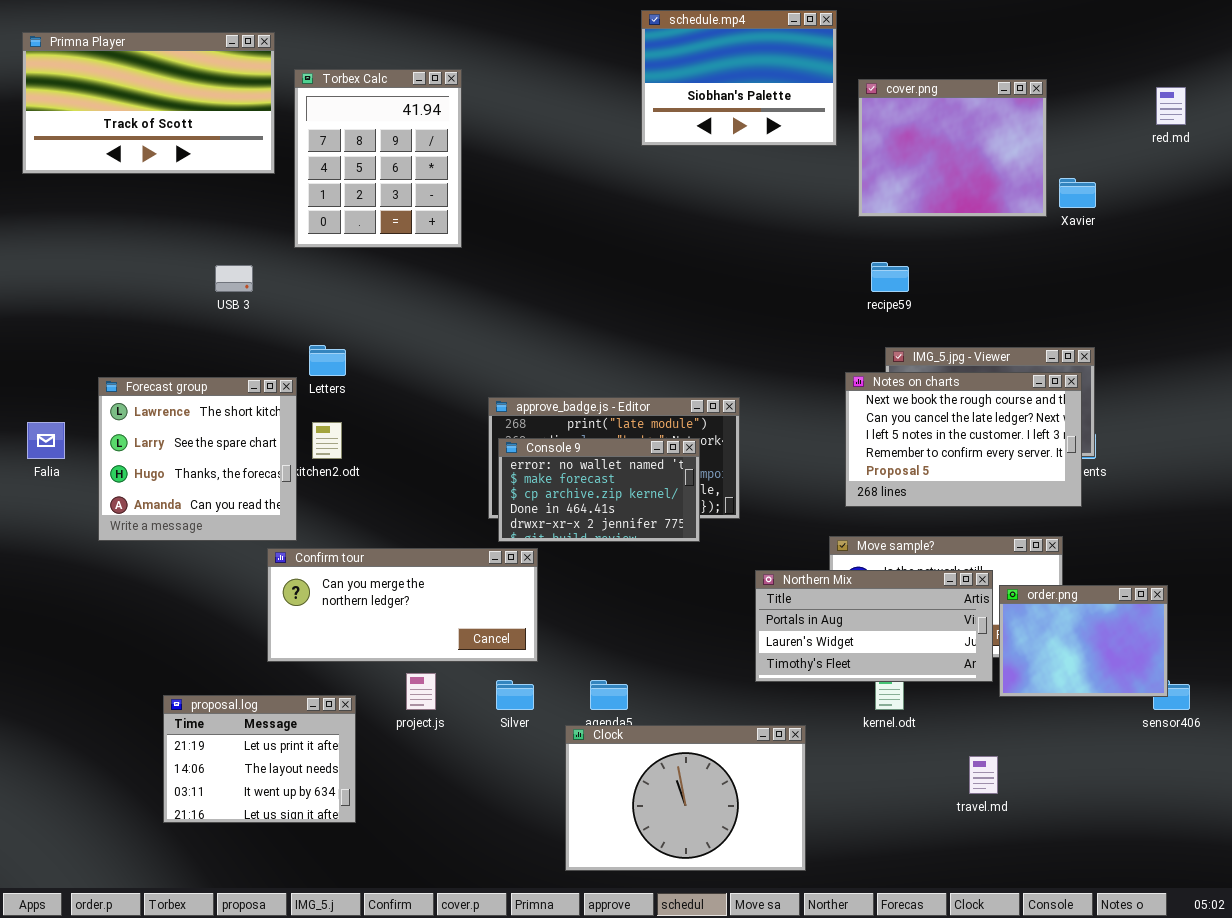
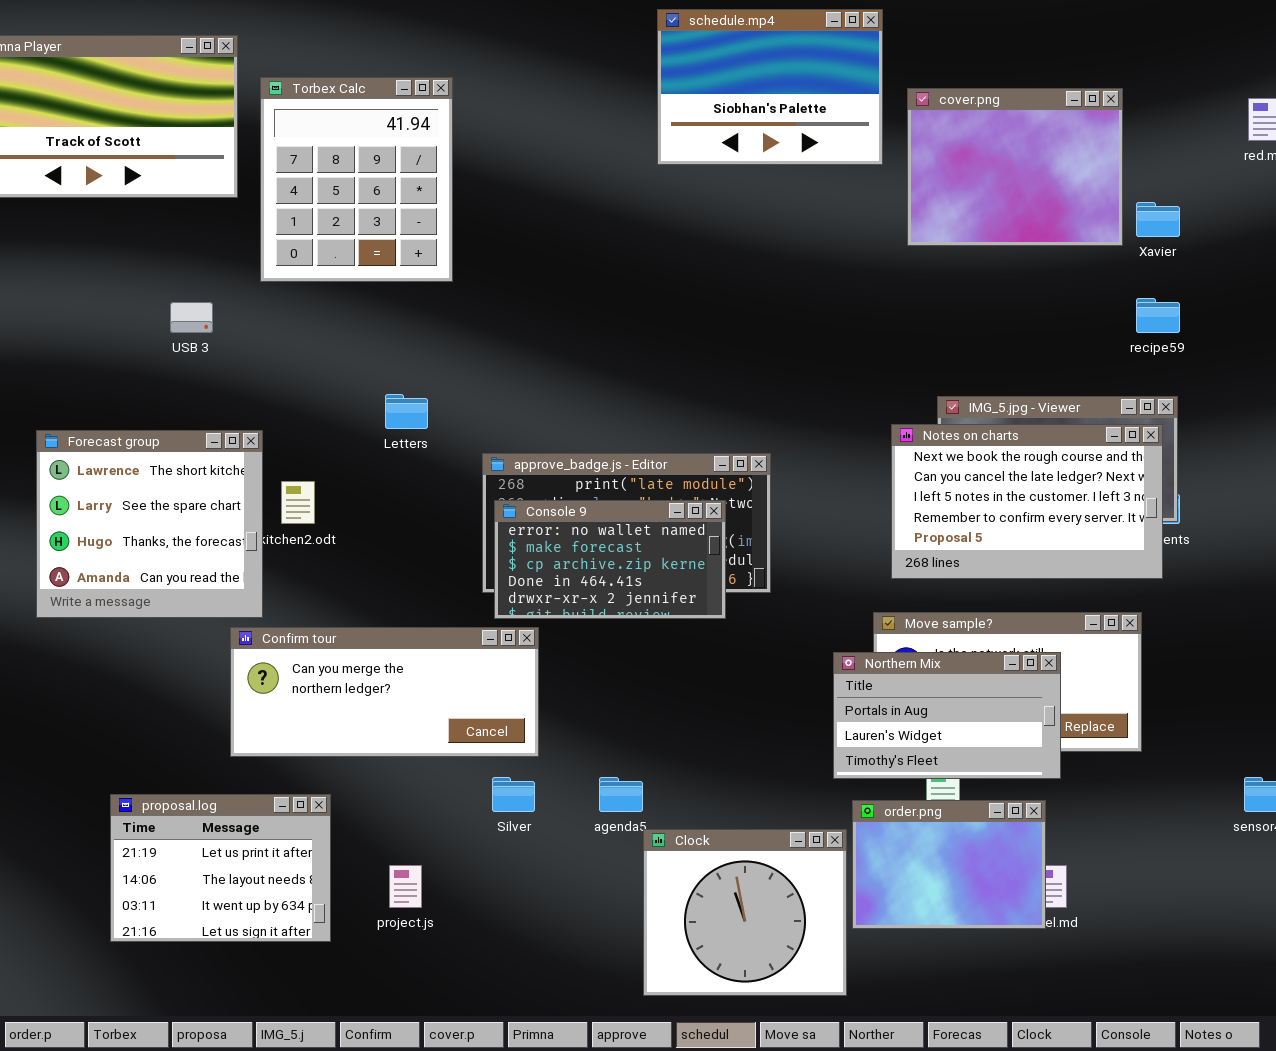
recipe59: [871,262,909,292] -> [1136,298,1180,333], moved
Letters: [309,345,346,376] -> [385,394,428,429], moved
Northern Mix: [755,570,993,682] -> [833,652,1061,779], resized
order.png: [999,585,1168,697] -> [852,800,1046,929], moved
project.js: [406,673,436,710] -> [389,865,422,908], moved
Clock: [565,725,806,871] -> [643,829,847,996], resized

